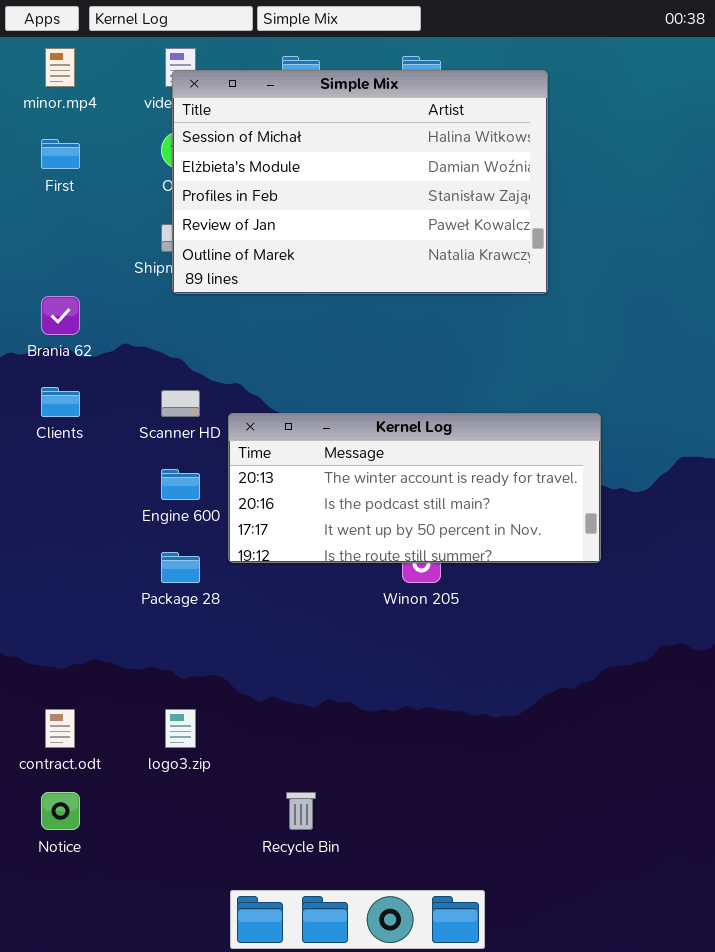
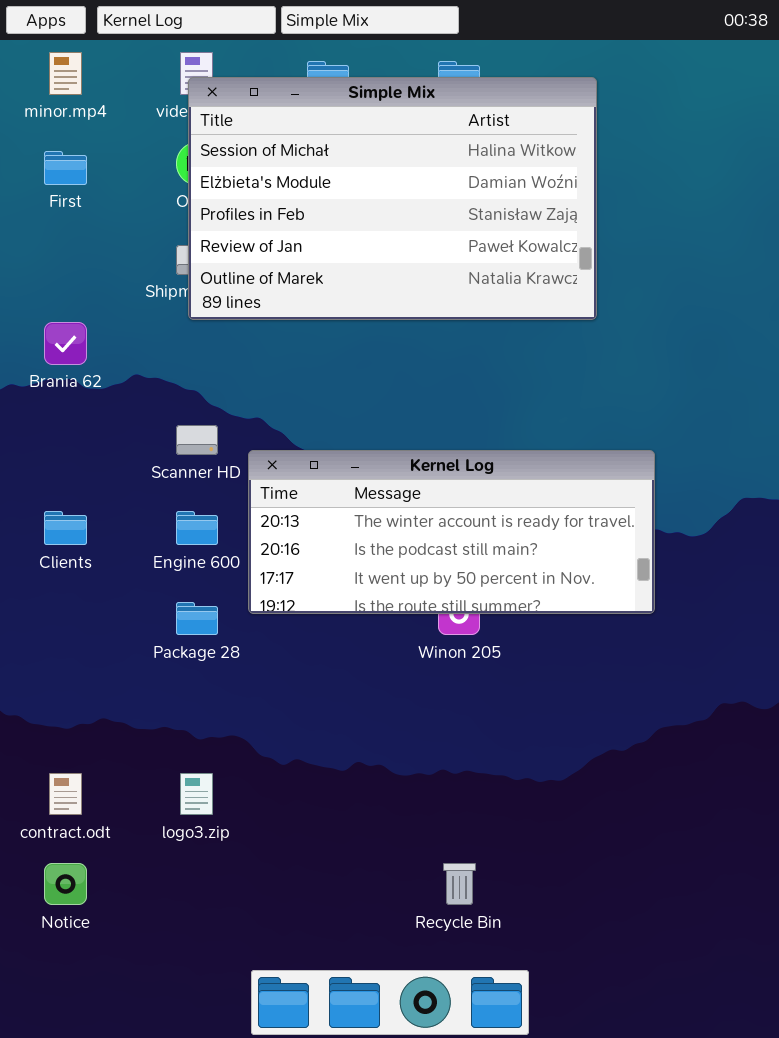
Clients: [41,387,80,417] -> [44,511,87,545], moved
Recycle Bin: [286,792,316,830] -> [443,863,476,905], moved

